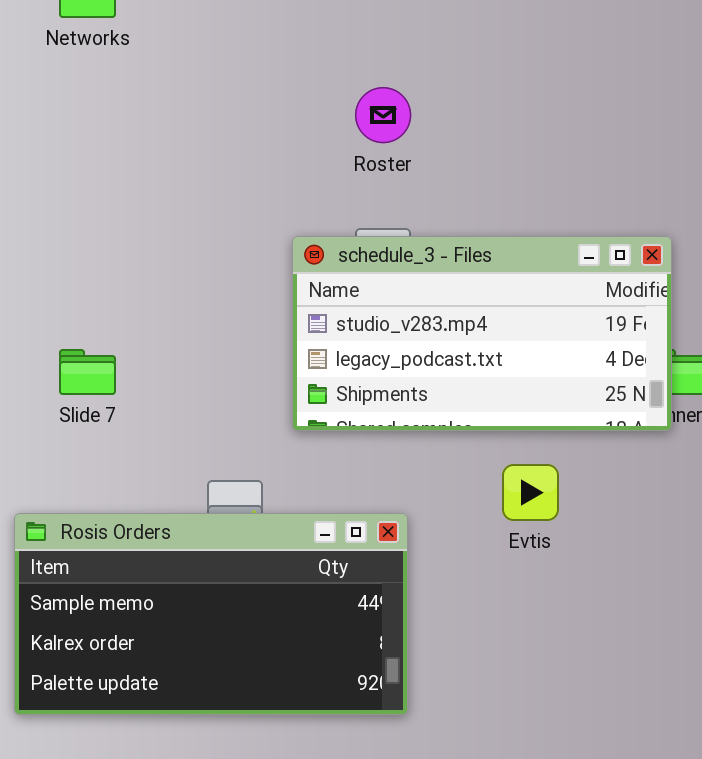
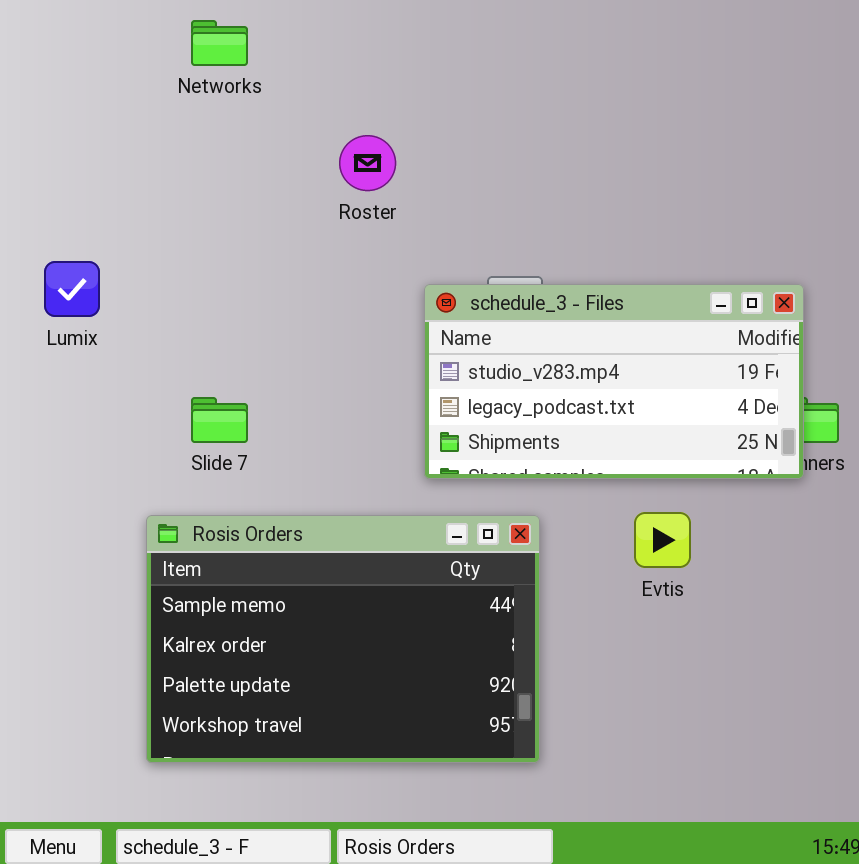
Roster: [355,87,411,143] -> [339,135,396,191], moved
Rosis Orders: [14,513,408,715] -> [146,515,540,763], resized

